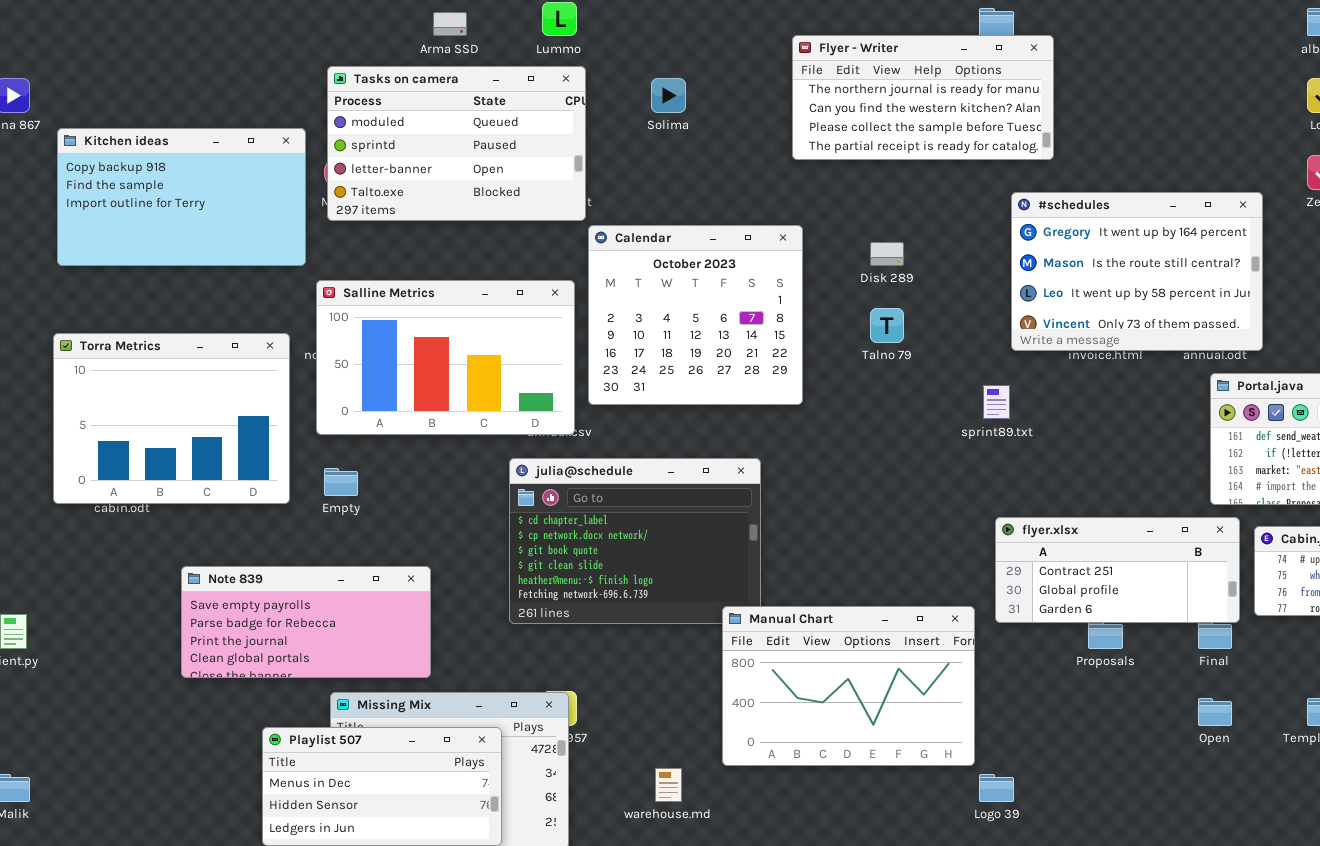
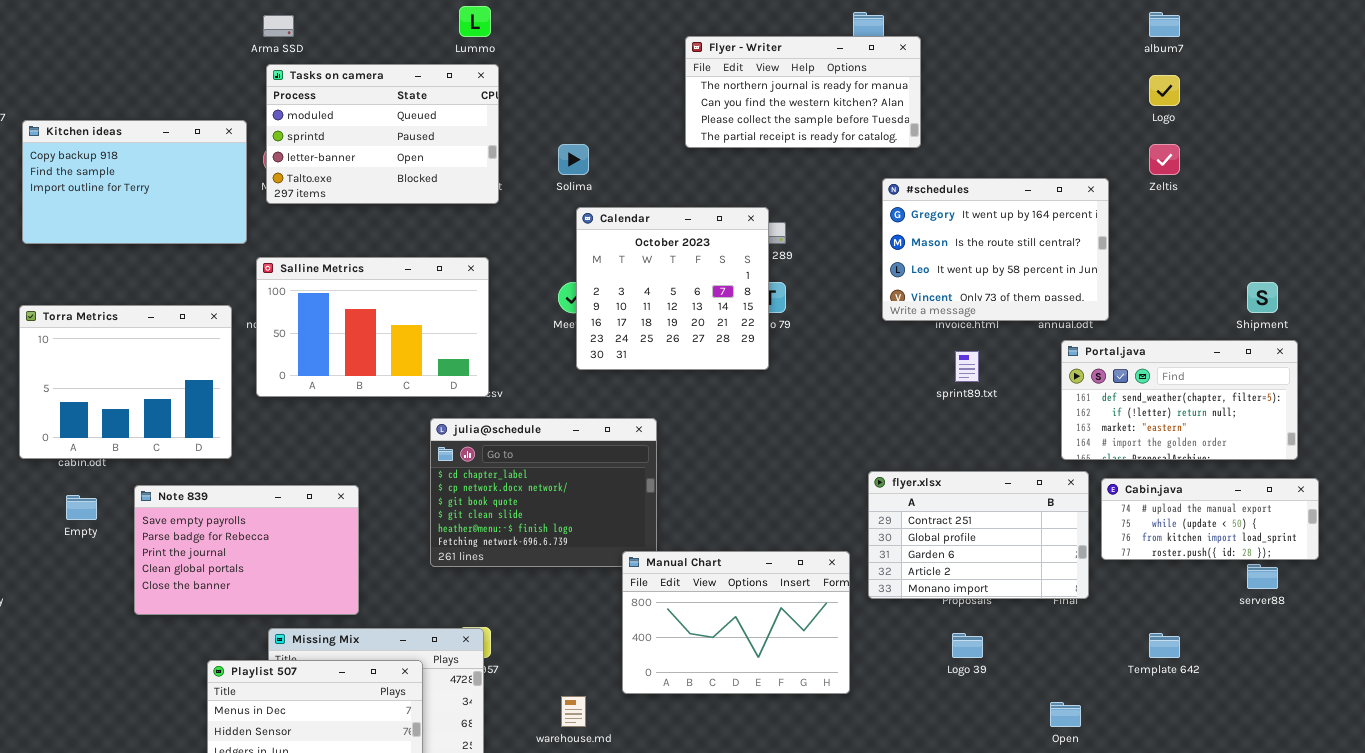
Arma SSD: [433,12,467,36] -> [263,15,294,37], moved
Solima: [651,78,686,113] -> [558,144,589,175], moved
Calendar: [588,225,803,405] -> [576,207,769,370], moved
sprint89.txt: [983,385,1010,419] -> [955,351,979,382], moved
Empty: [324,468,358,496] -> [66,495,97,520], moved
flyer.xlsx: [995,517,1240,623] -> [868,471,1089,599], resized
Note 839: [181,566,431,678] -> [134,485,359,615], resized
Open: [1198,698,1232,726] -> [1050,702,1081,727], moved
Logo 39: [979,774,1014,802] -> [952,633,983,658], moved

